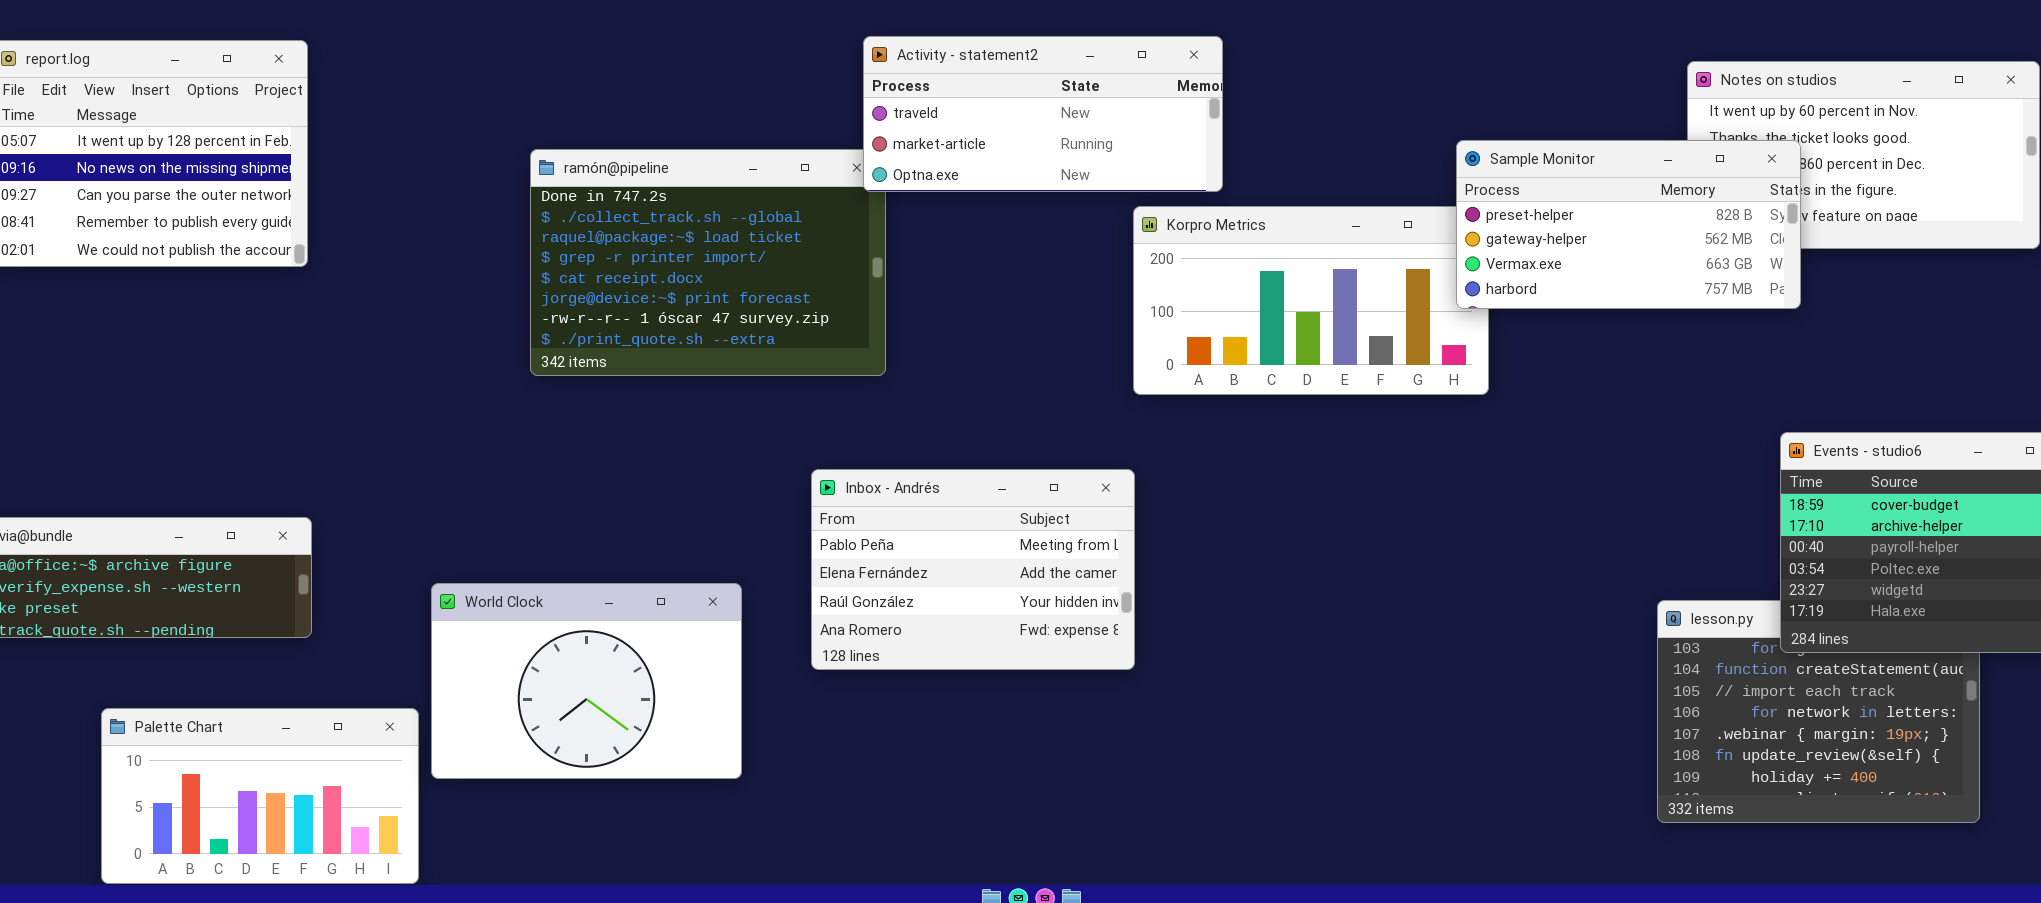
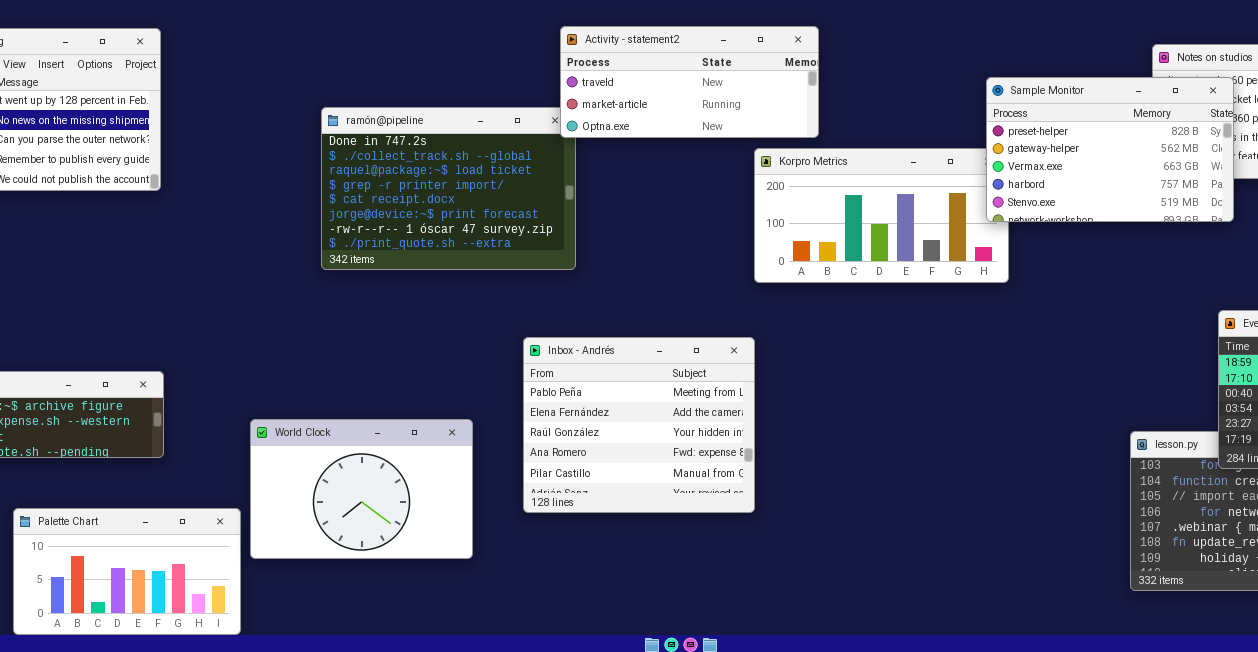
Sample Monitor: [1456,140,1801,309] -> [986,77,1234,222], resized
Inbox - Andrés: [811,469,1135,670] -> [523,337,755,513], resized

